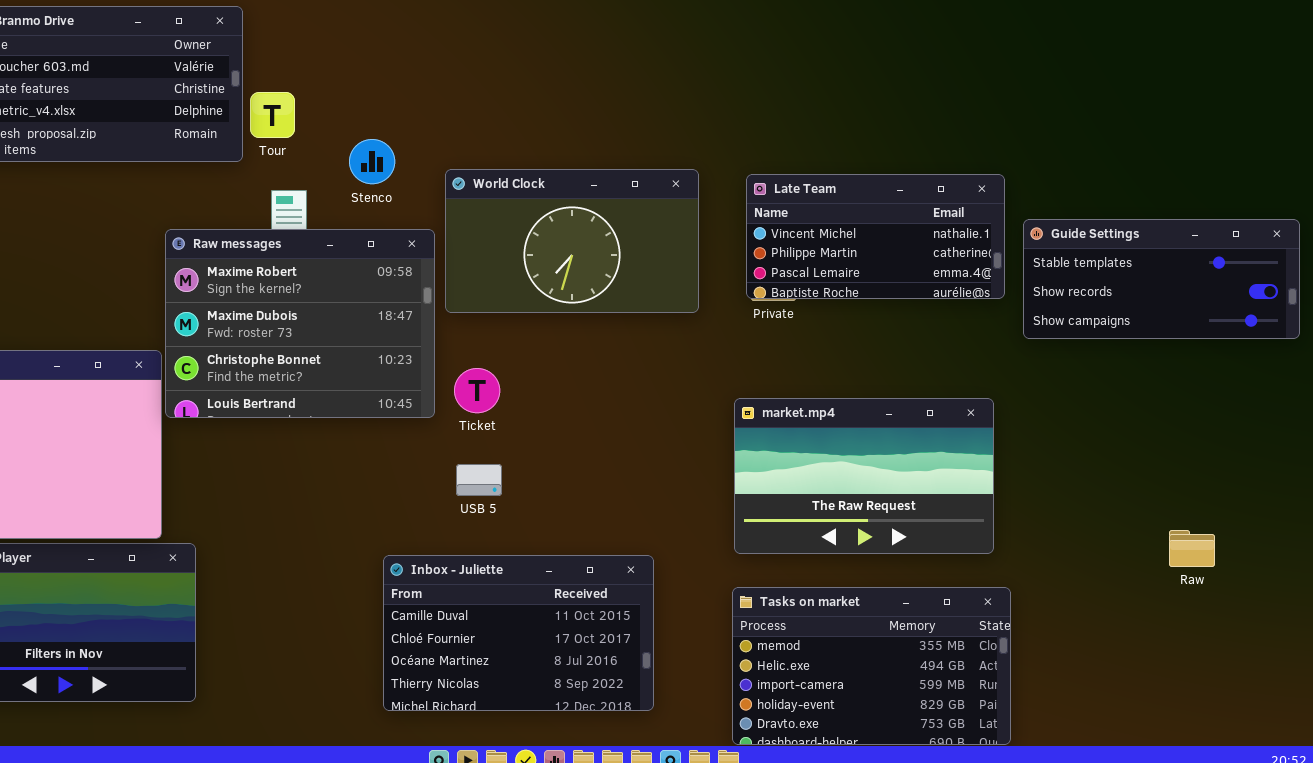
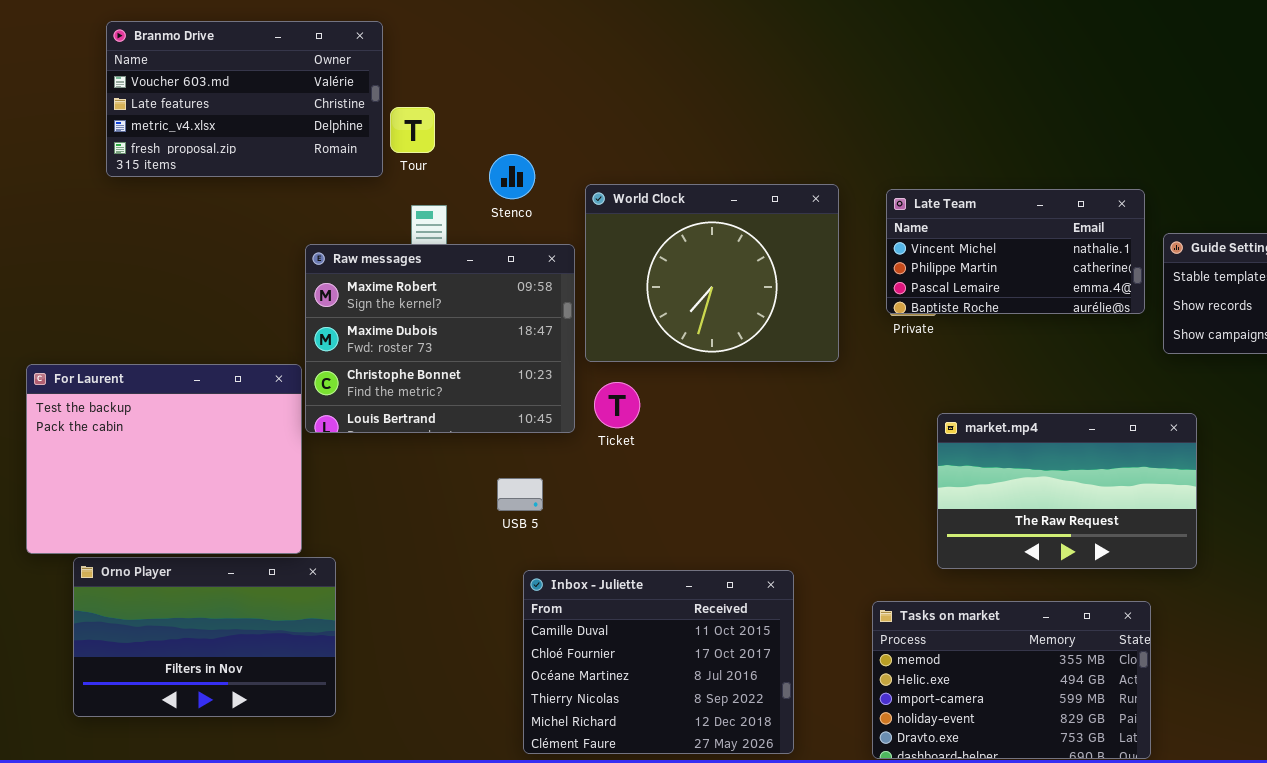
World Clock: [445,169,699,313] -> [585,184,839,362], resized
market.mp4: [734,398,994,554] -> [937,413,1197,569], moved
USB 5: [456,464,502,496] -> [497,478,543,511], moved
Inbox - Juliette: [383,555,654,711] -> [523,570,794,754], resized

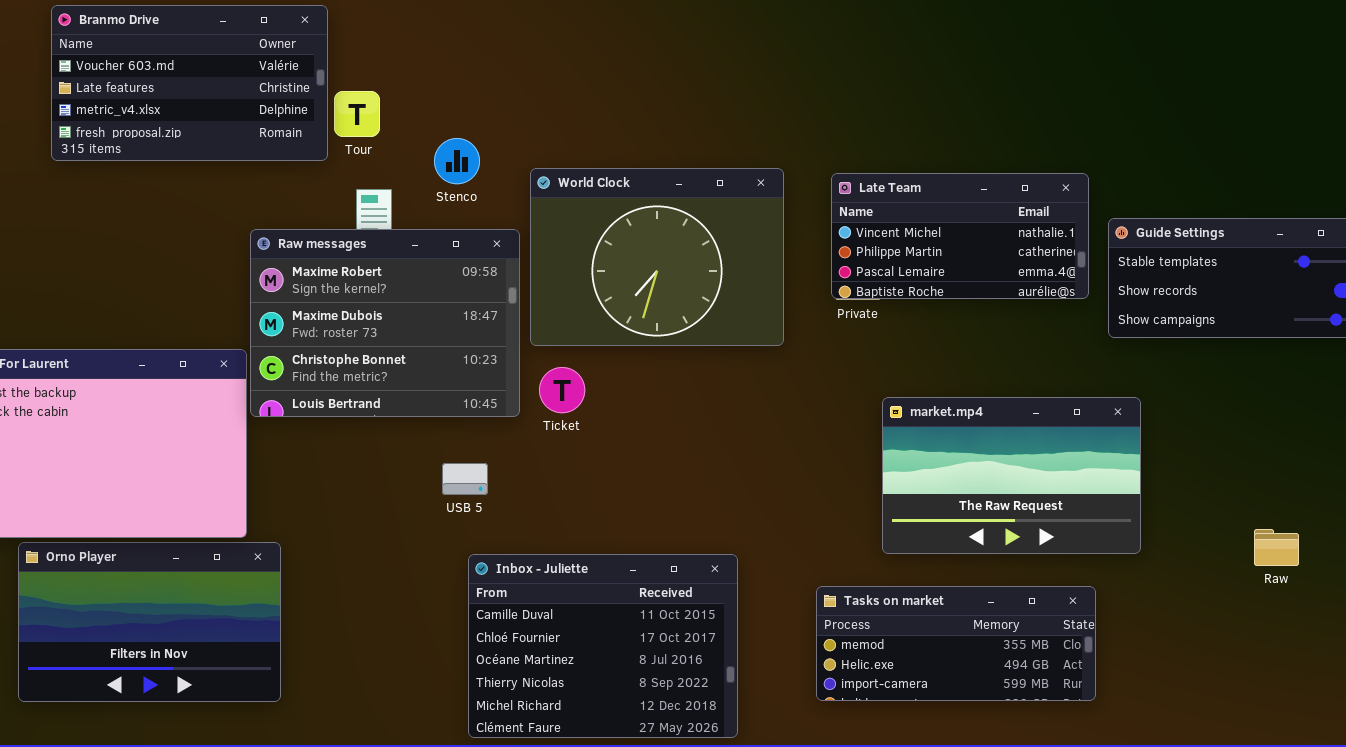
Tasks on market: [872,601,1151,759] -> [816,586,1096,701], resized

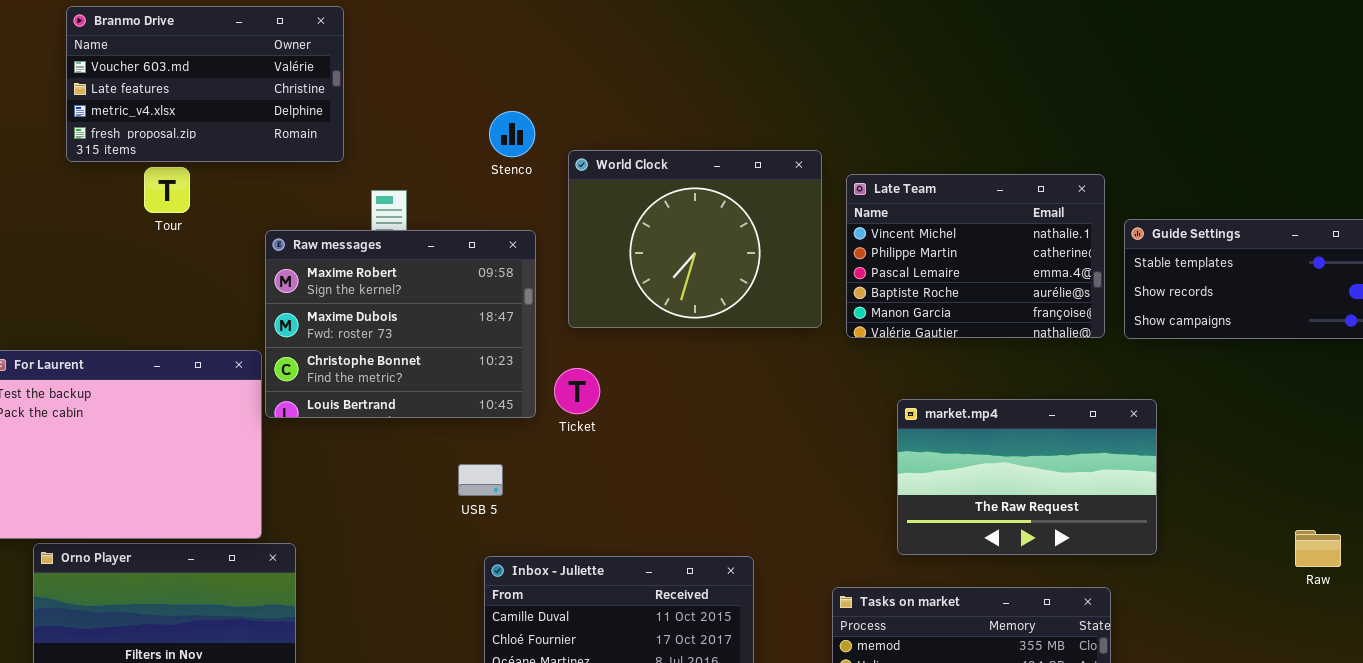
Tour: [334,91,380,137] -> [144,167,190,213], moved
Stenco: [434,138,480,184] -> [489,111,535,157], moved
World Clock: [530,168,784,346] -> [568,150,822,328], moved
Late Team: [831,173,1089,299] -> [846,174,1105,338], resized
Raw: [1254,529,1299,566] -> [1295,530,1341,567], moved

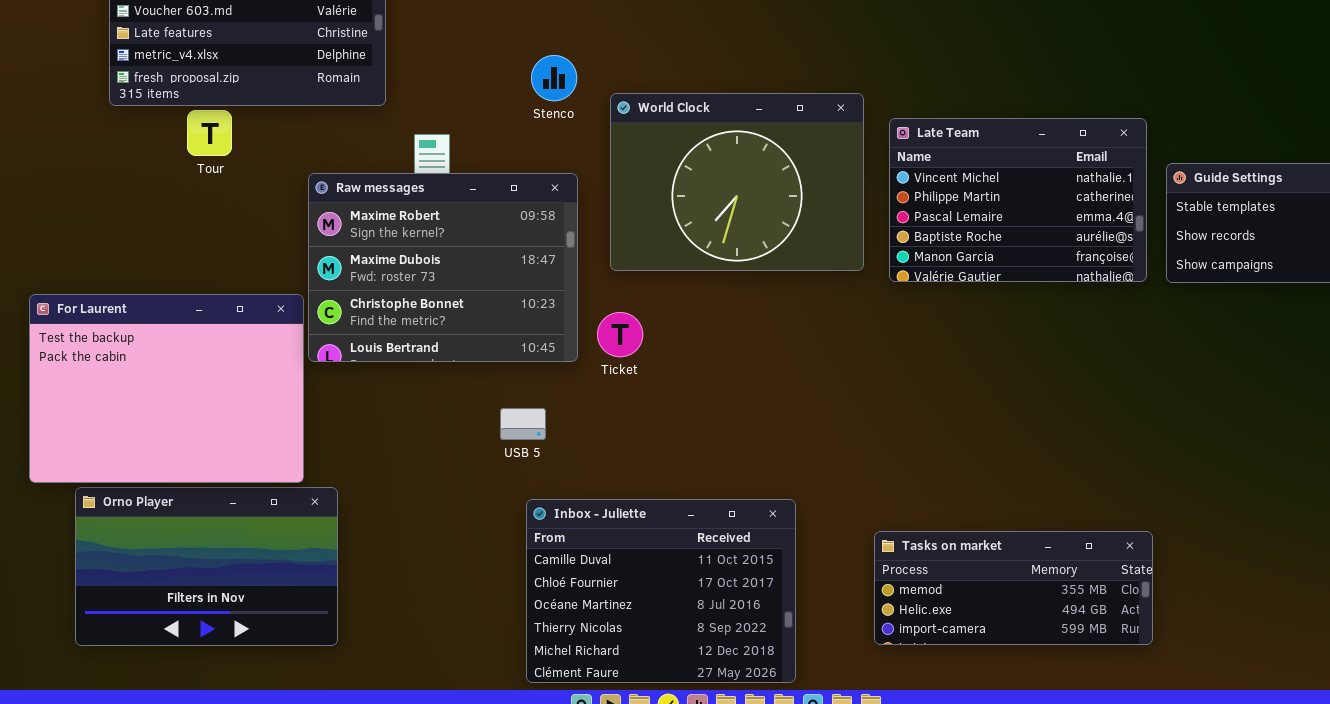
market.mp4: [897,399,1157,555] -> none, closed

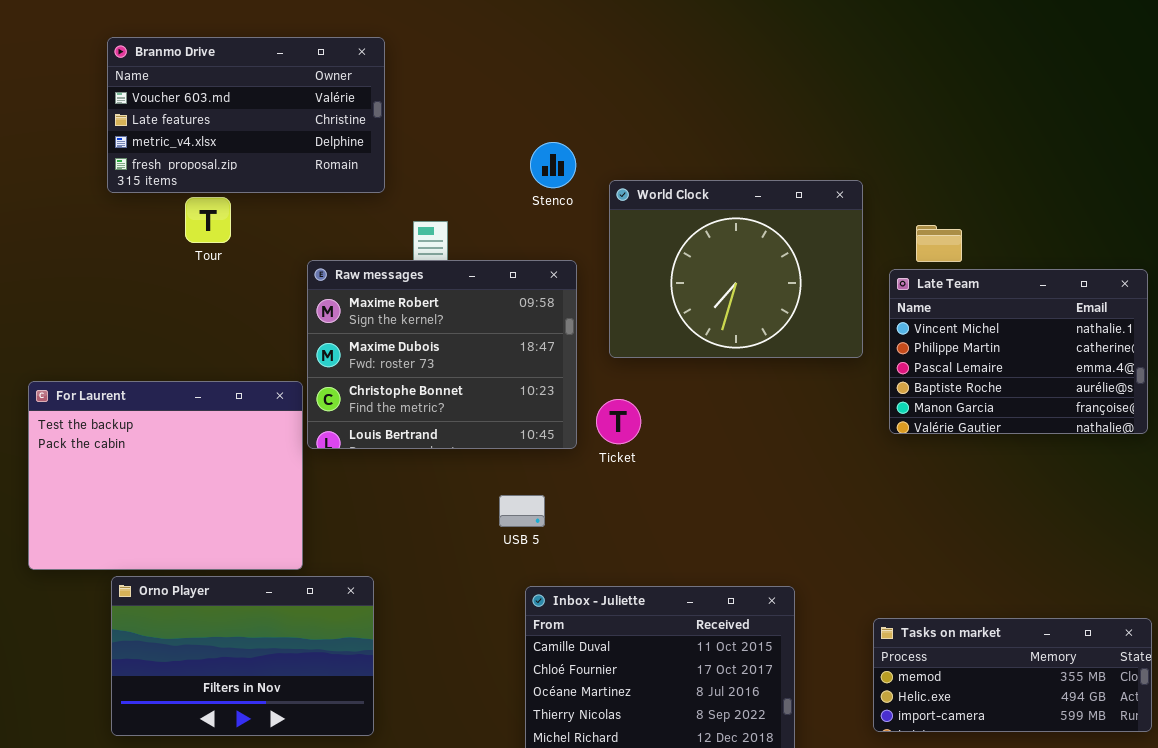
Late Team: [889,118,1147,282] -> [889,269,1148,434], moved
Orno Player: [75,487,338,646] -> [111,576,374,736], moved

